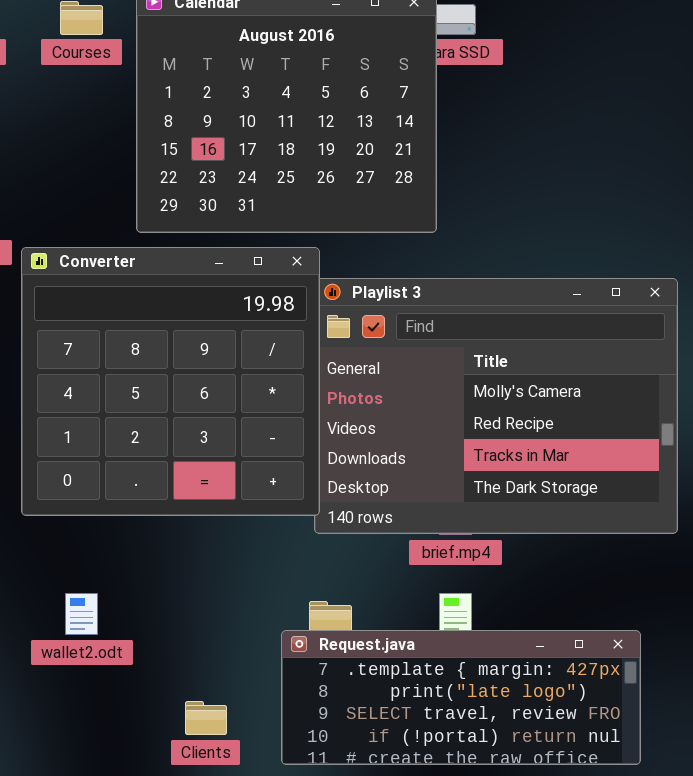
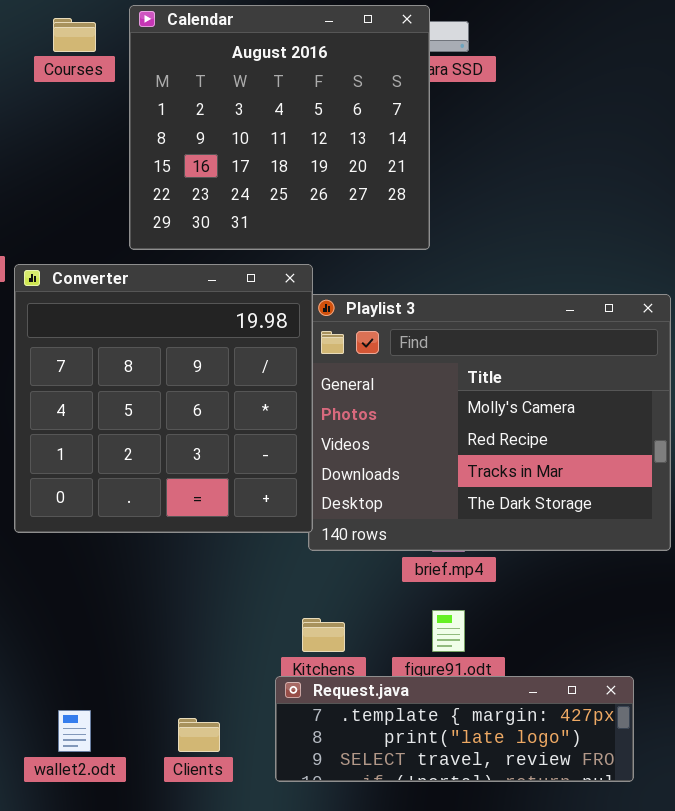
wallet2.odt: [65,593,98,635] -> [58,710,91,752], moved
Request.java: [281,630,641,765] -> [275,676,634,782], resized

